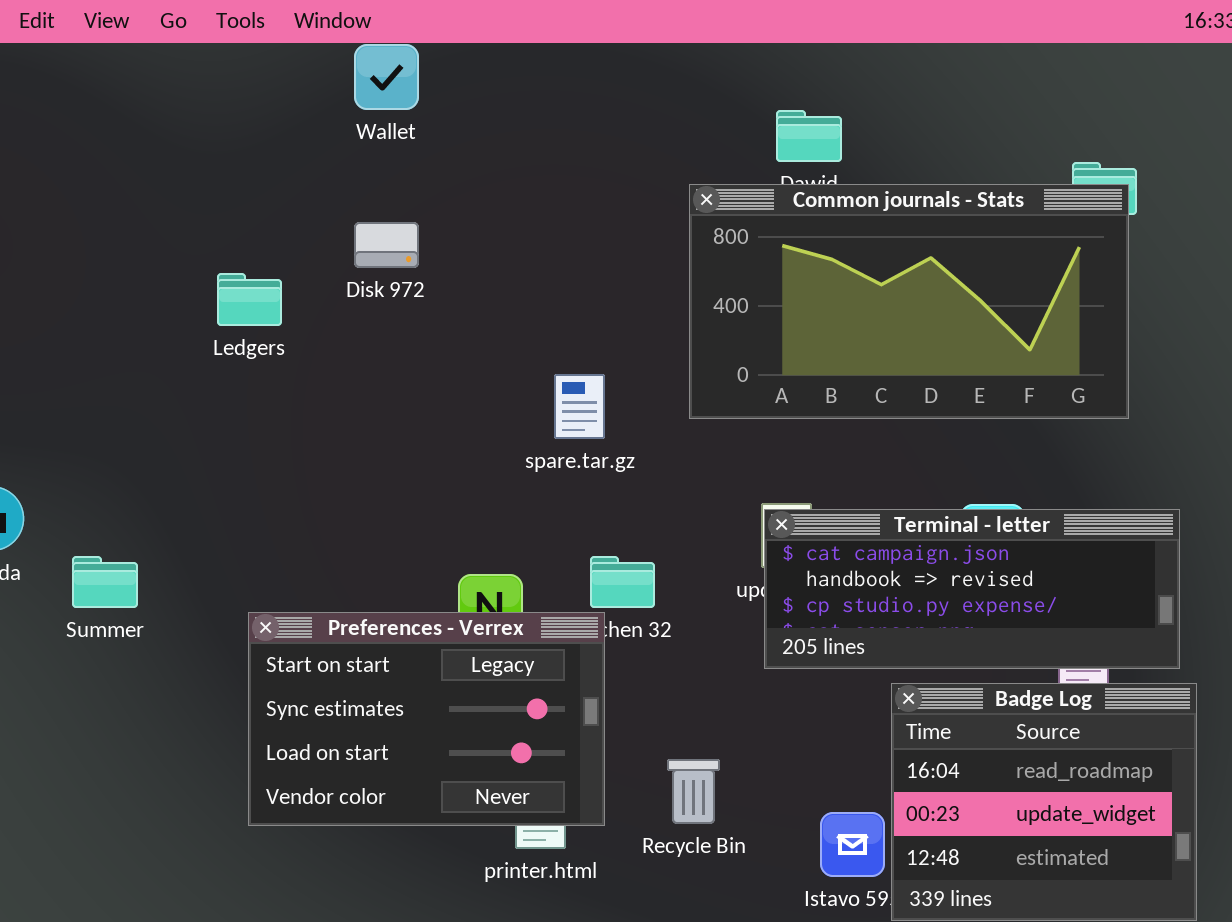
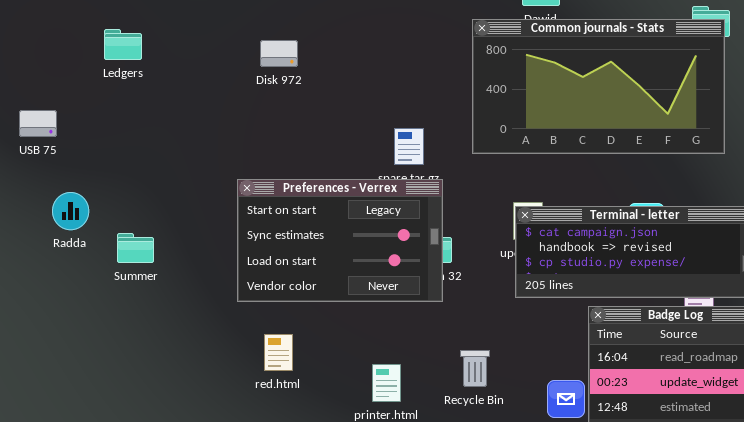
Disk 972: [354,222,419,268] -> [260,40,298,67], moved
Ledgers: [217,273,282,326] -> [104,29,142,60], moved
Preferences - Verrex: [248,612,605,826] -> [237,179,443,302], moved

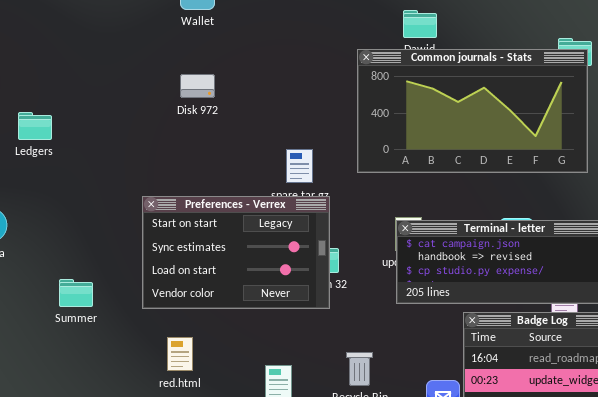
Ledgers: [104,29,142,60] -> [18,112,52,140], moved
Disk 972: [260,40,298,67] -> [180,74,215,98], moved
Summer: [117,233,154,263] -> [59,279,93,307], moved

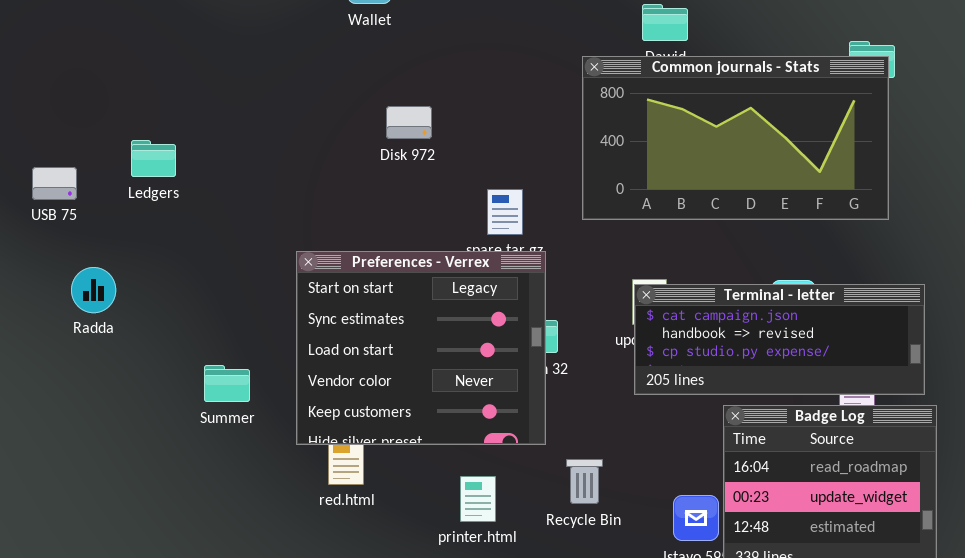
Disk 972: [180,74,215,98] -> [386,106,432,139], moved
Preferences - Verrex: [142,196,330,309] -> [296,251,546,445], resized
Summer: [59,279,93,307] -> [204,365,250,402], moved

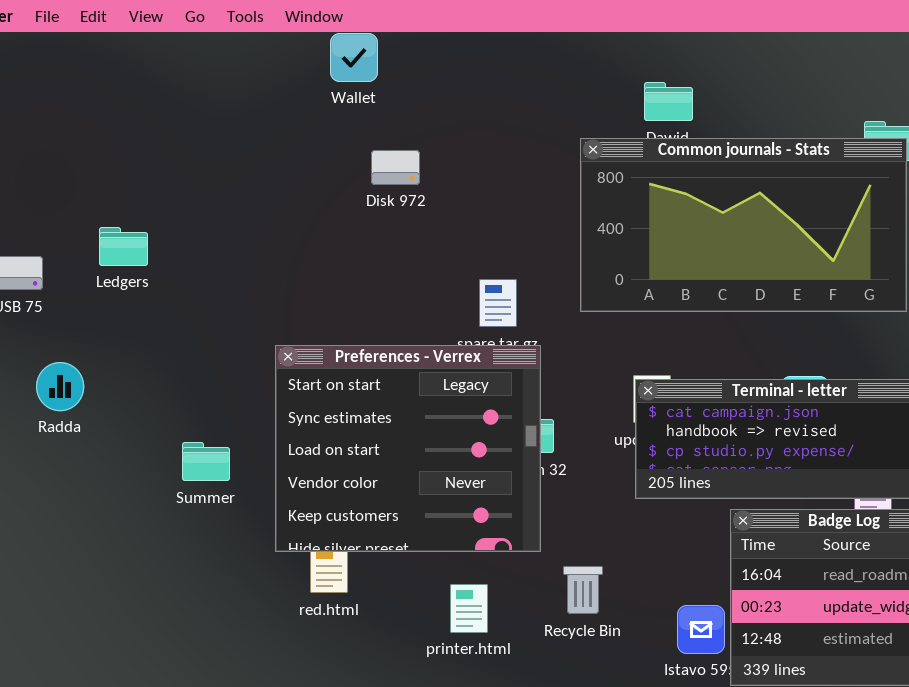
Disk 972: [386,106,432,139] -> [371,150,420,185], moved
Summer: [204,365,250,402] -> [182,442,230,481], moved

